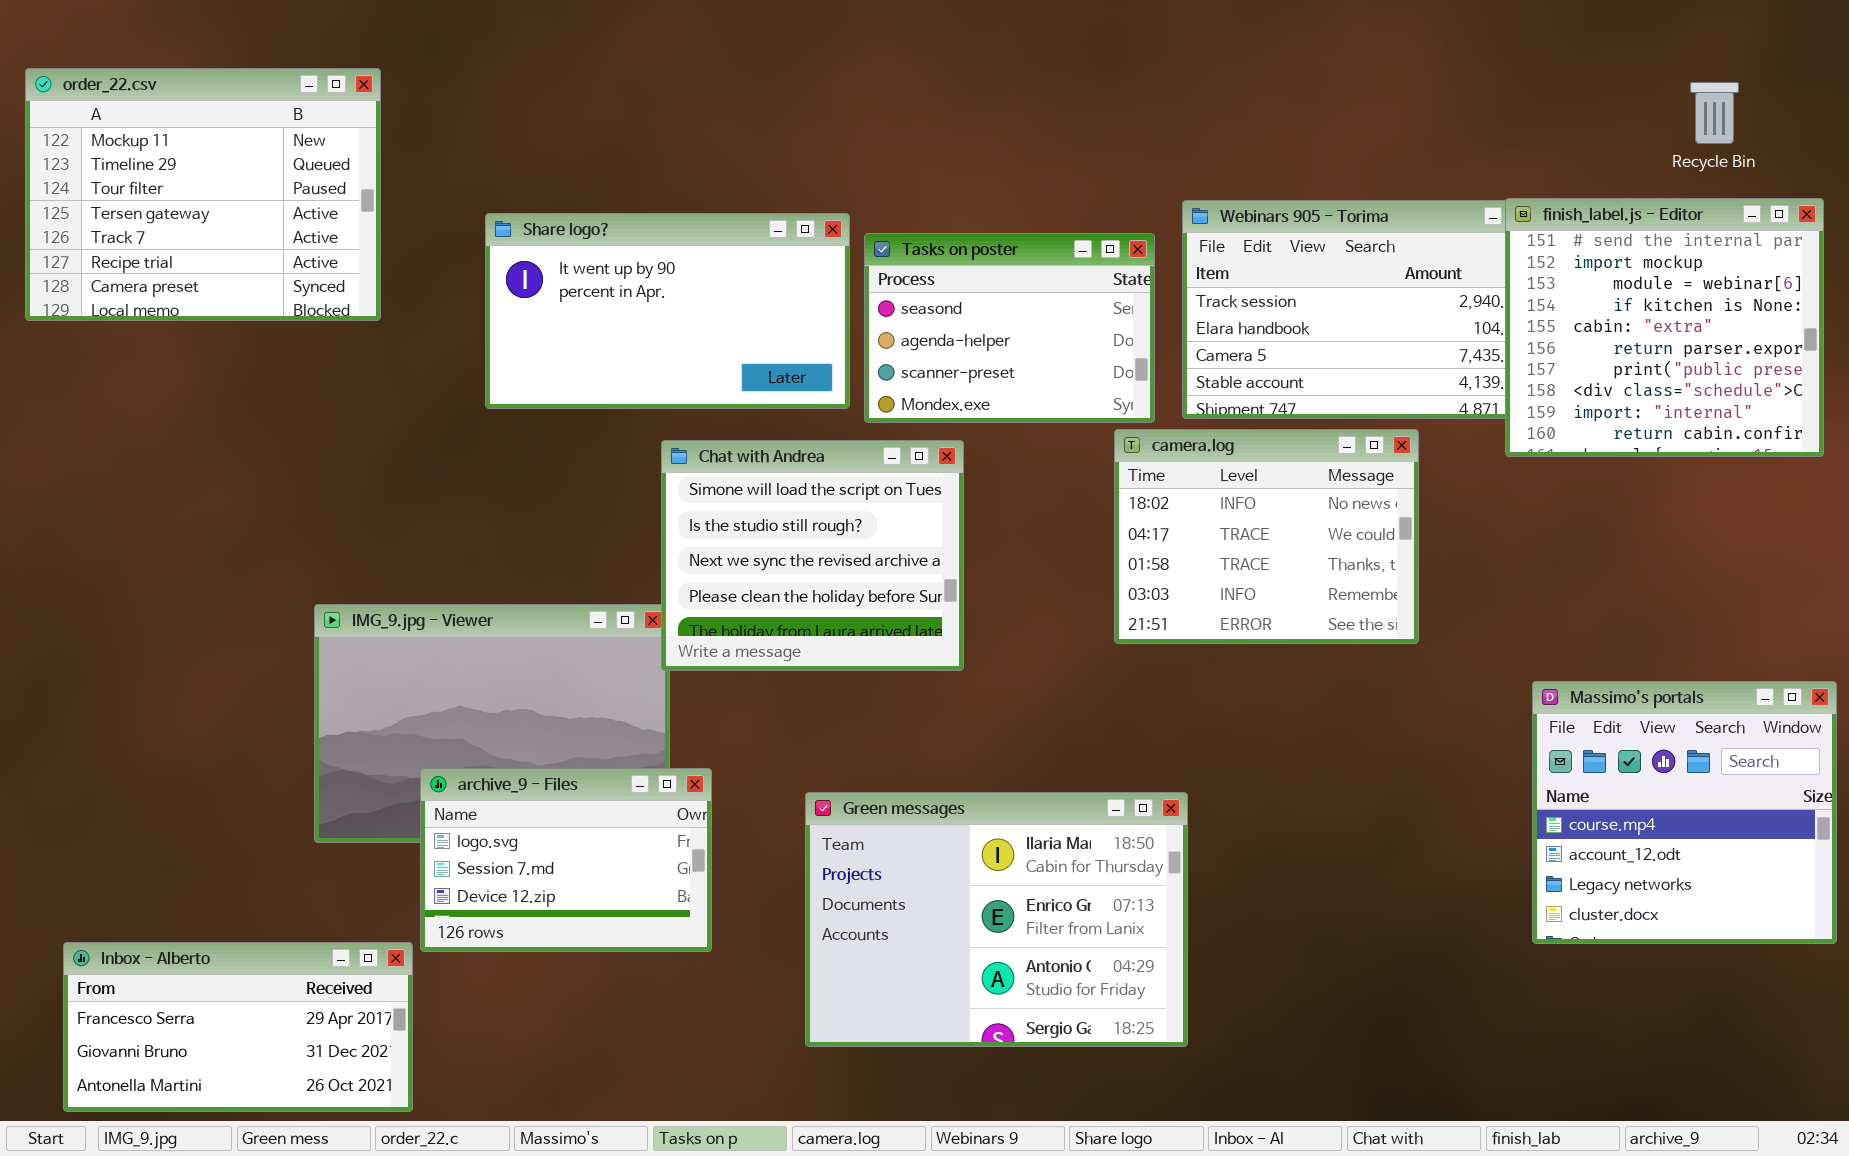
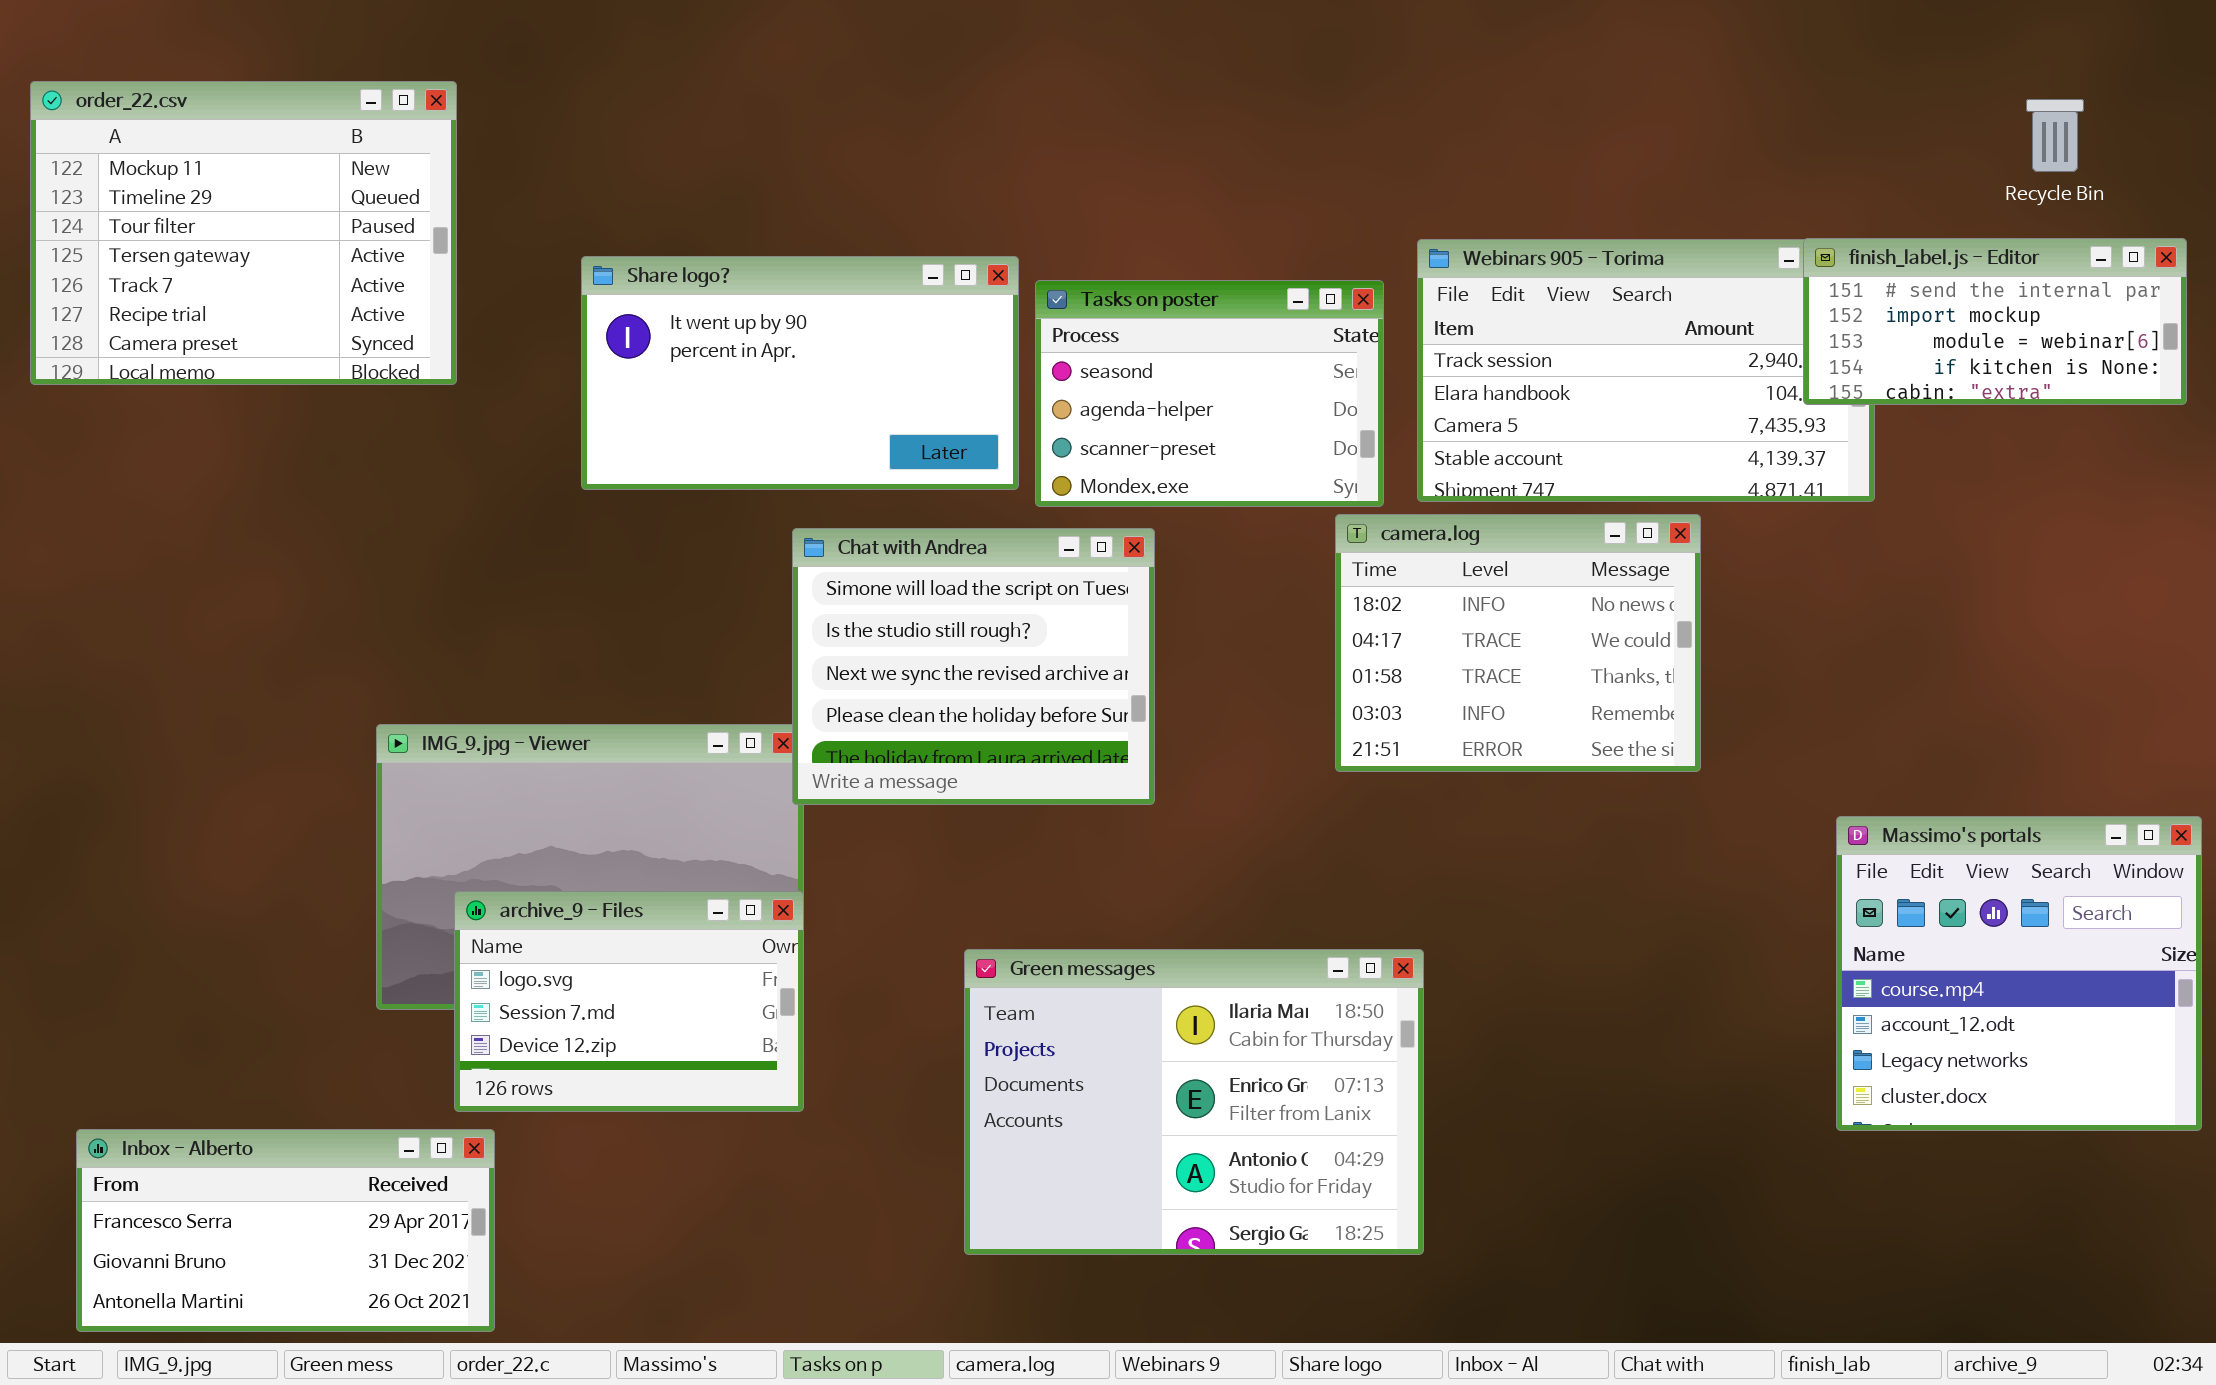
finish_label.js - Editor: [1505,198,1824,457] -> [1803,238,2187,405], resized
archive_9 - Files: [420,768,712,952] -> [454,891,804,1112], moved

